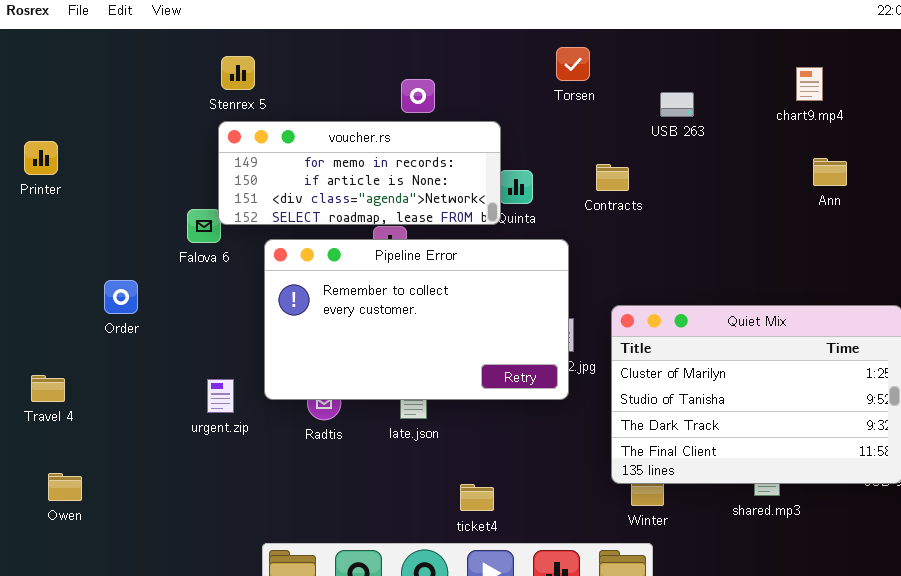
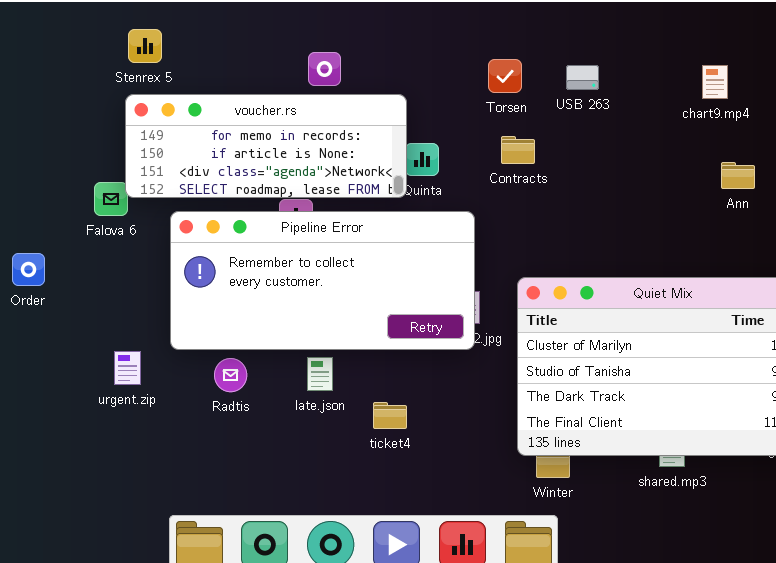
Torsen: [556,47,590,81] -> [488,59,522,93], moved
chart9.mp4: [796,67,823,101] -> [702,65,728,99], moved
Ann: [813,158,847,186] -> [721,162,755,189], moved
Pipeline Error: [264,239,569,400] -> [170,211,475,350], resized
ticket4: [460,484,494,511] -> [373,402,407,429], moved

